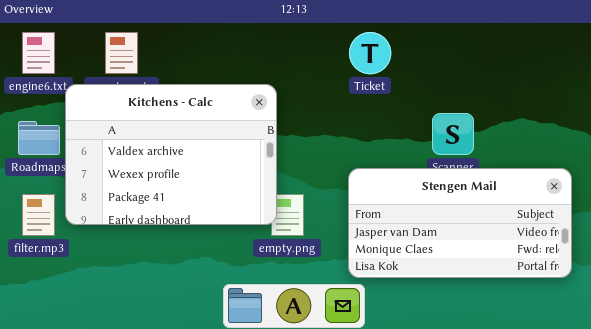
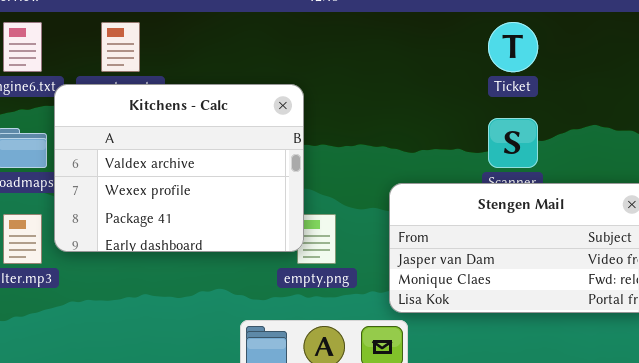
Ticket: [349,32,391,74] -> [488,22,538,72], moved

